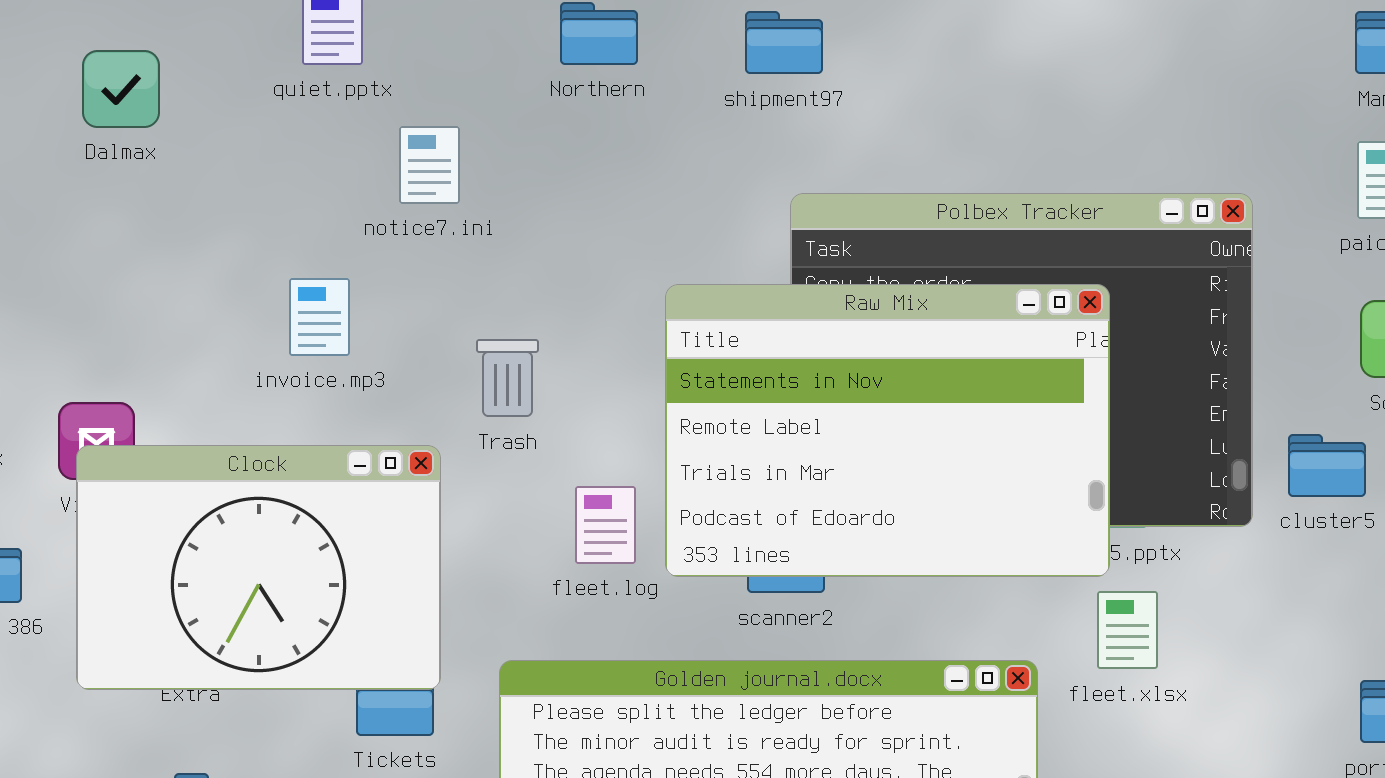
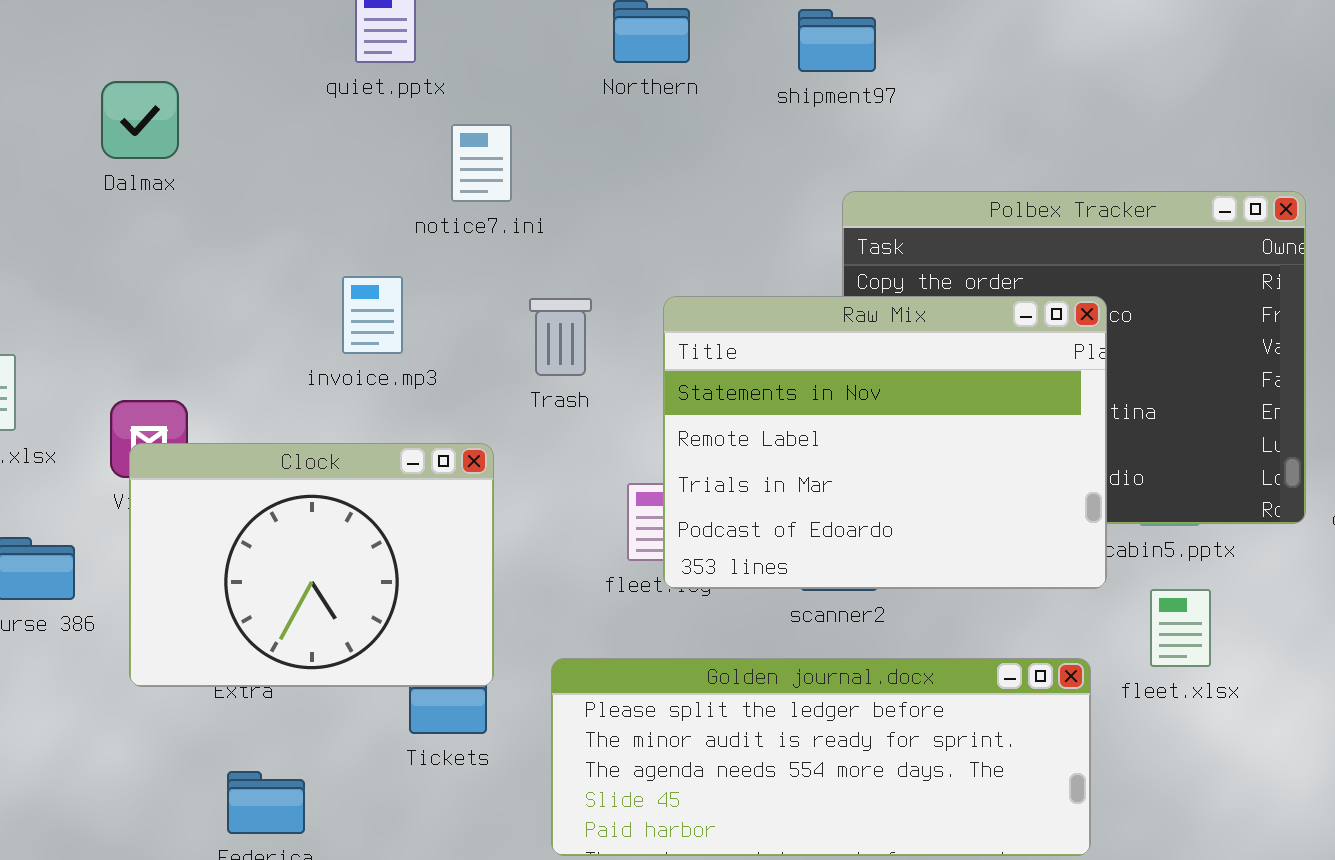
Dalmax: [82,50,160,128] -> [101,81,179,159], moved
Raw Mix: [665,284,1110,577] -> [663,296,1107,589], moved
Trash: [476,339,539,417] -> [529,298,592,376], moved

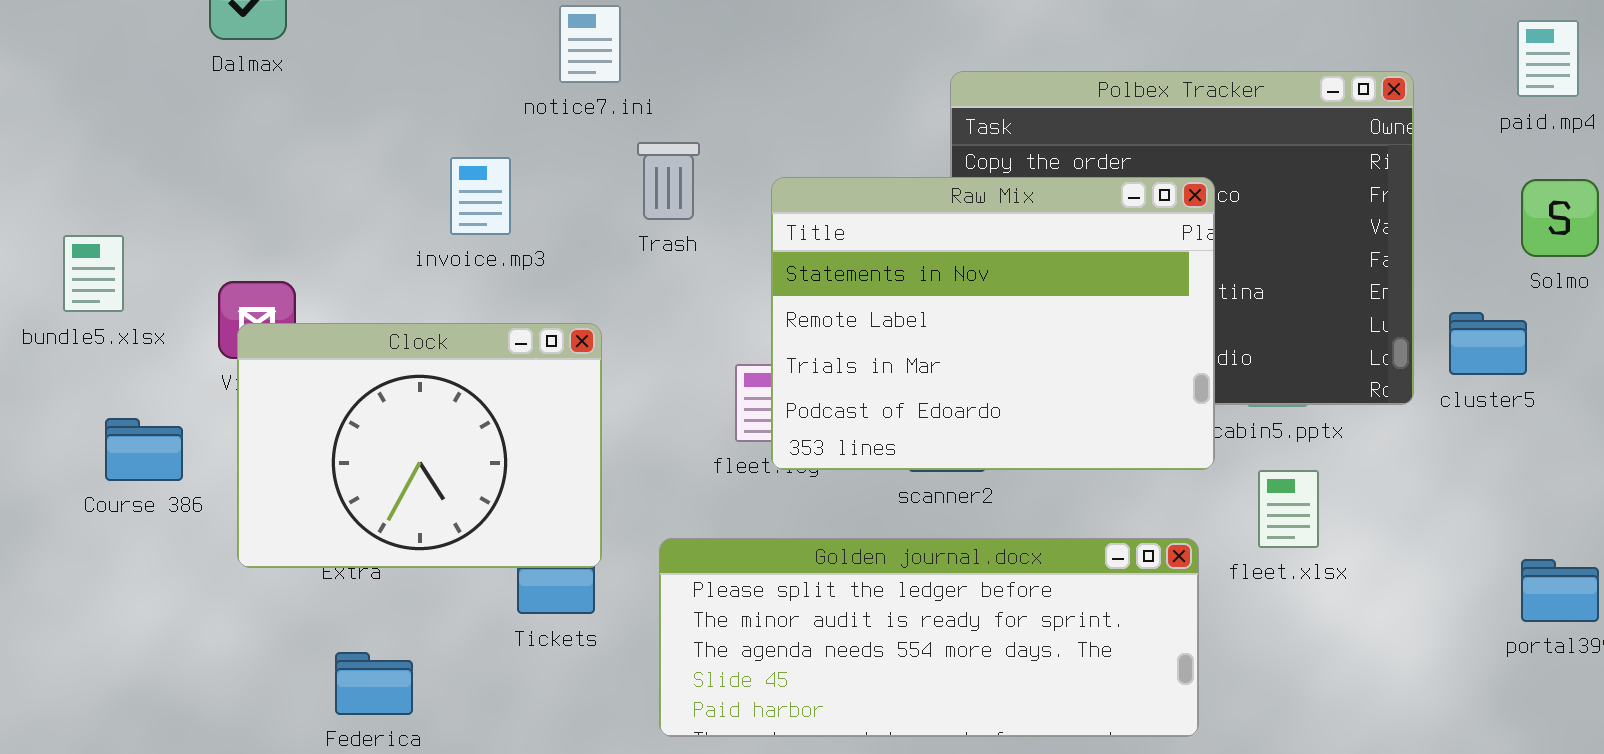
Trash: [529,298,592,376] -> [637,142,700,220], moved

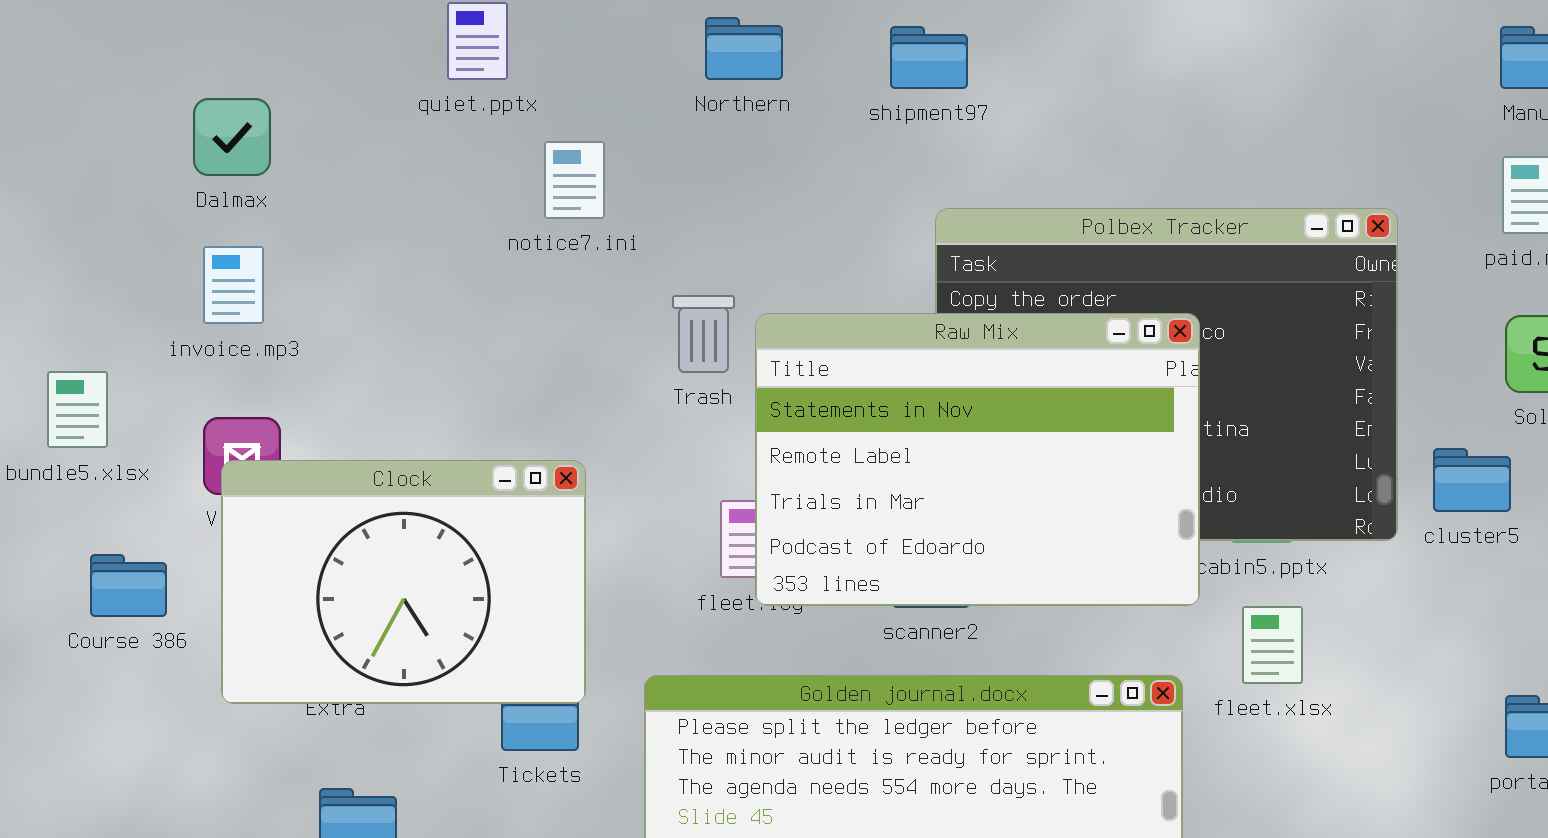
Trash: [637,142,700,220] -> [672,295,735,373], moved
invoice.mp3: [450,157,511,235] -> [203,246,264,324], moved

